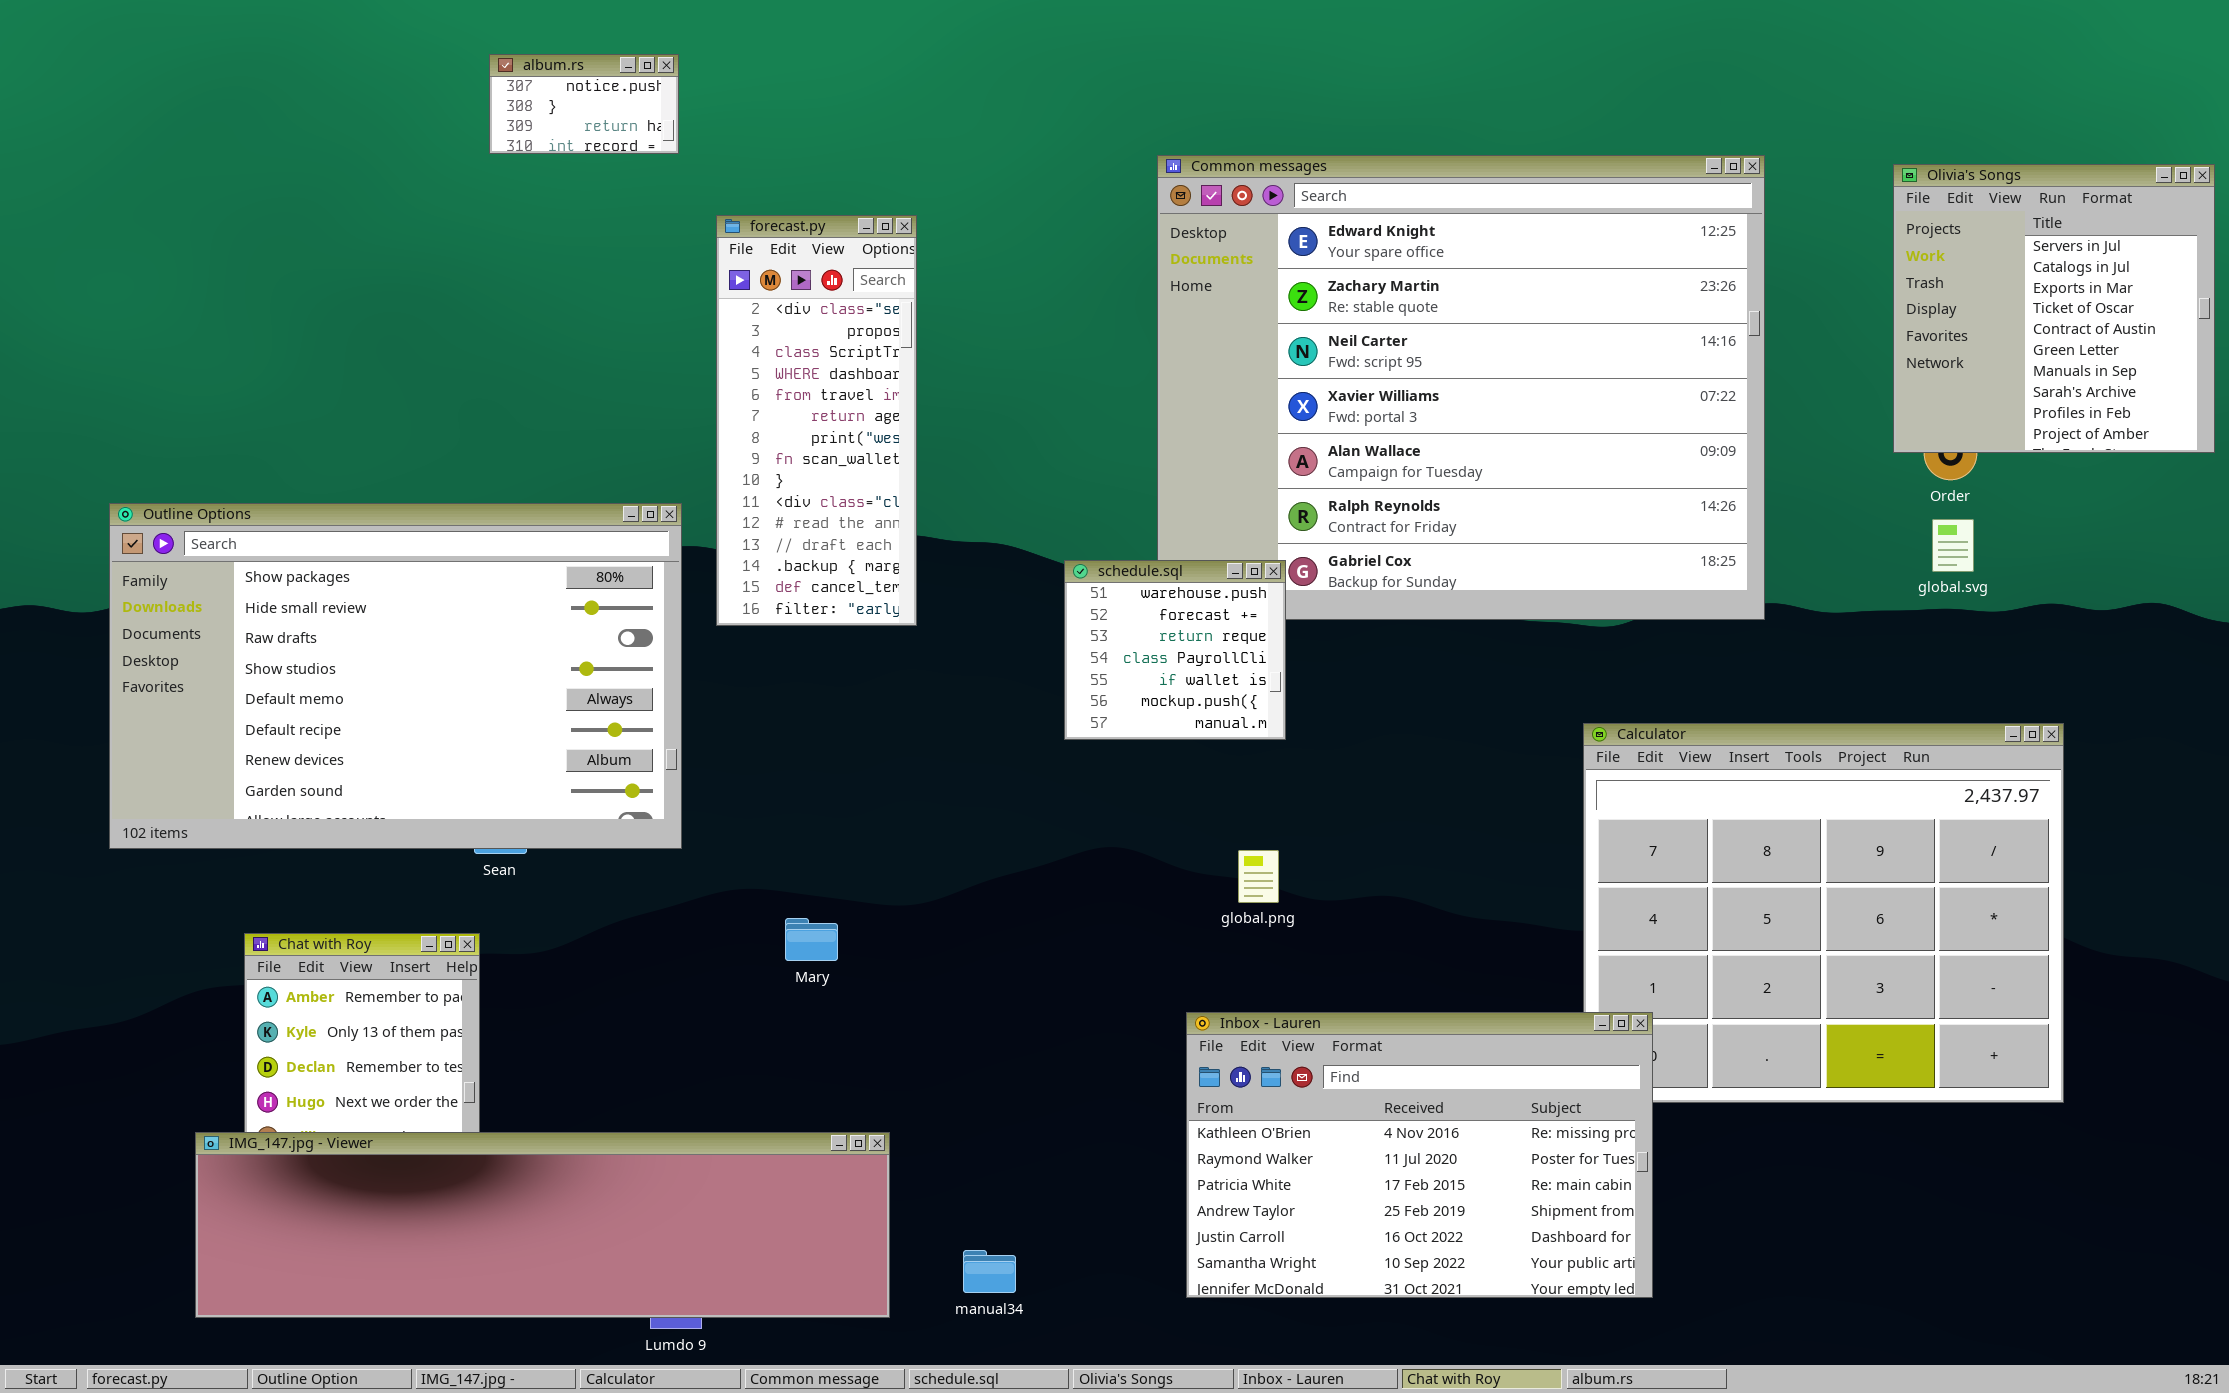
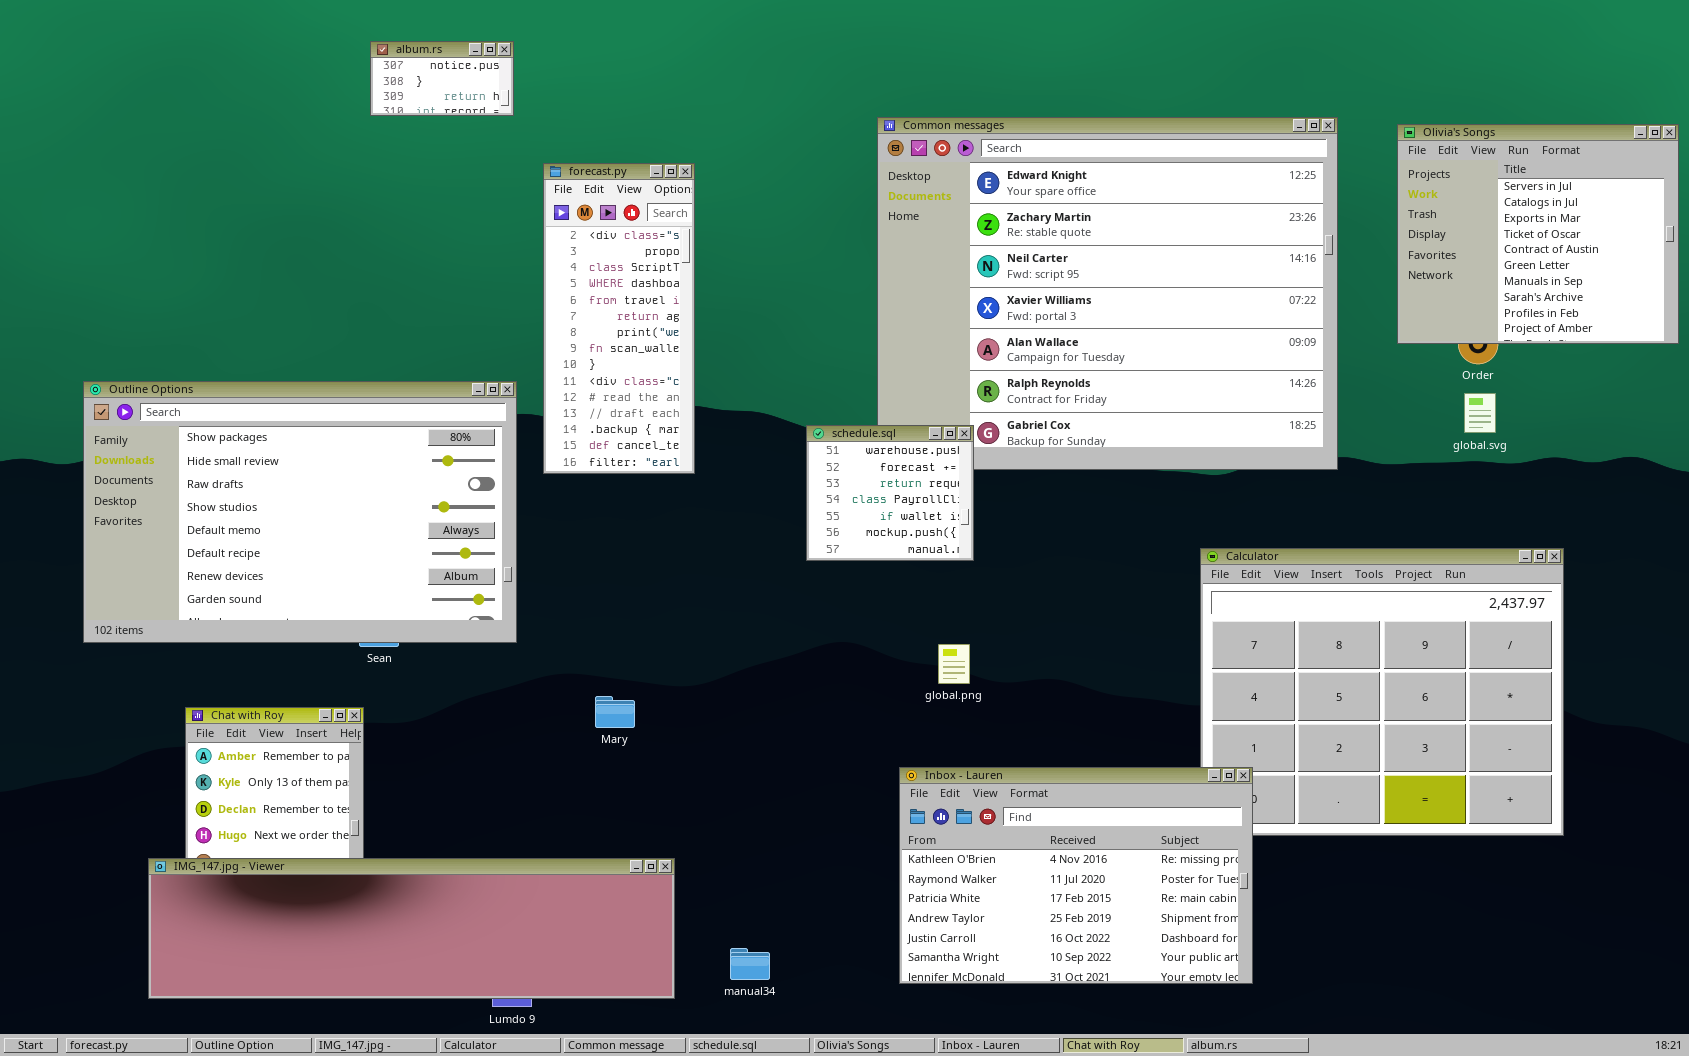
Olivia's Songs: [1893,164,2215,453] -> [1397,124,1679,344], resized

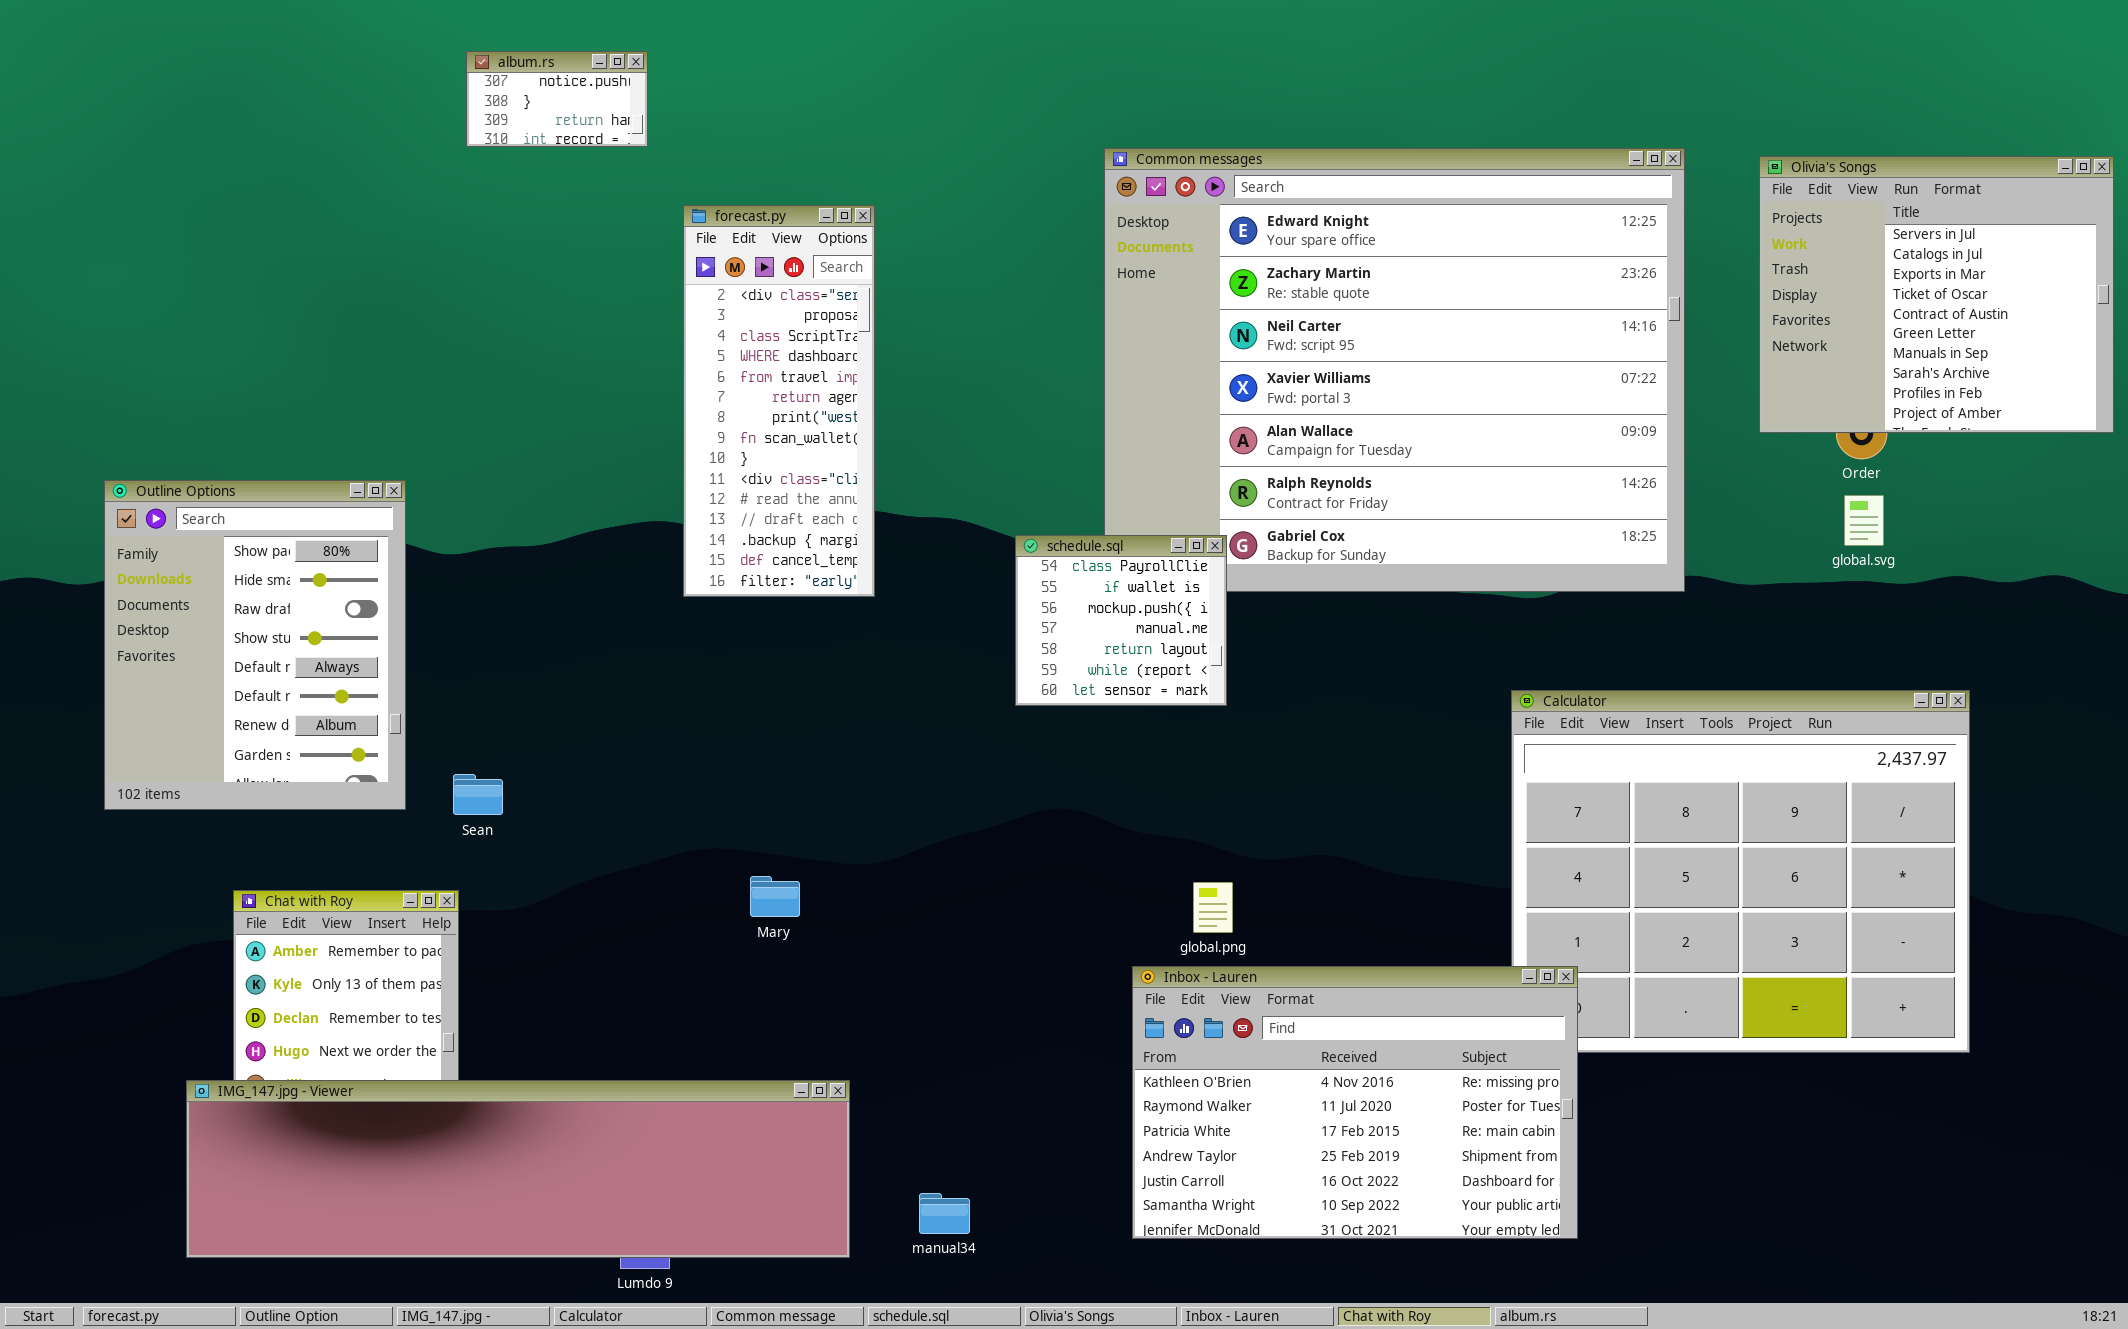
Outline Options: [83,381,517,643] -> [104,480,406,810], resized
schedule.sql: [806,425,974,561] -> [1015,535,1227,706], scrolled down 3 rows
global.png: [938,644,970,684] -> [1193,882,1233,933], moved

